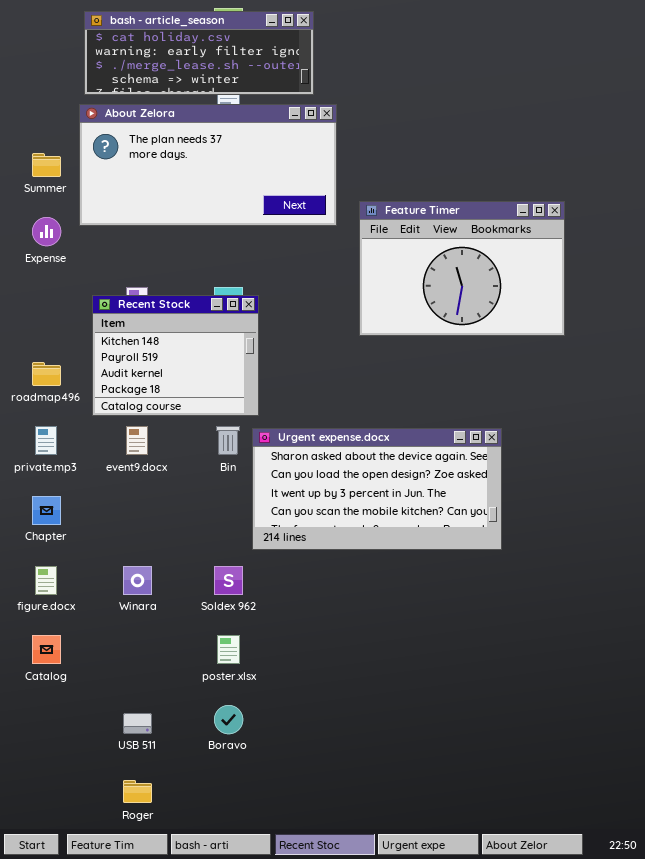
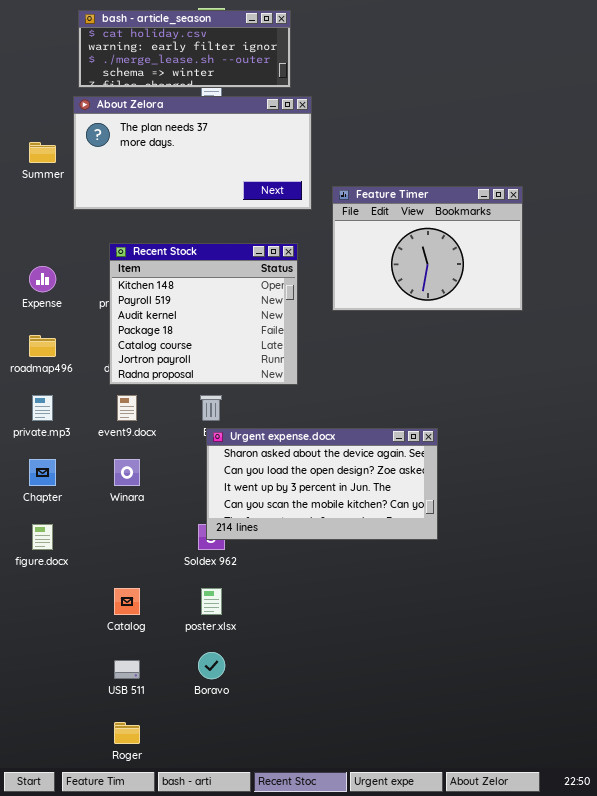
Expense: [32,217,61,246] -> [29,266,56,292], moved
Recent Stock: [92,295,259,416] -> [109,243,298,385], moved, resized
Urgent expense.docx: [252,428,502,550] -> [206,428,438,540], moved
Winara: [123,566,152,595] -> [114,459,140,486], moved
Catalog: [32,635,61,664] -> [114,588,140,615], moved

